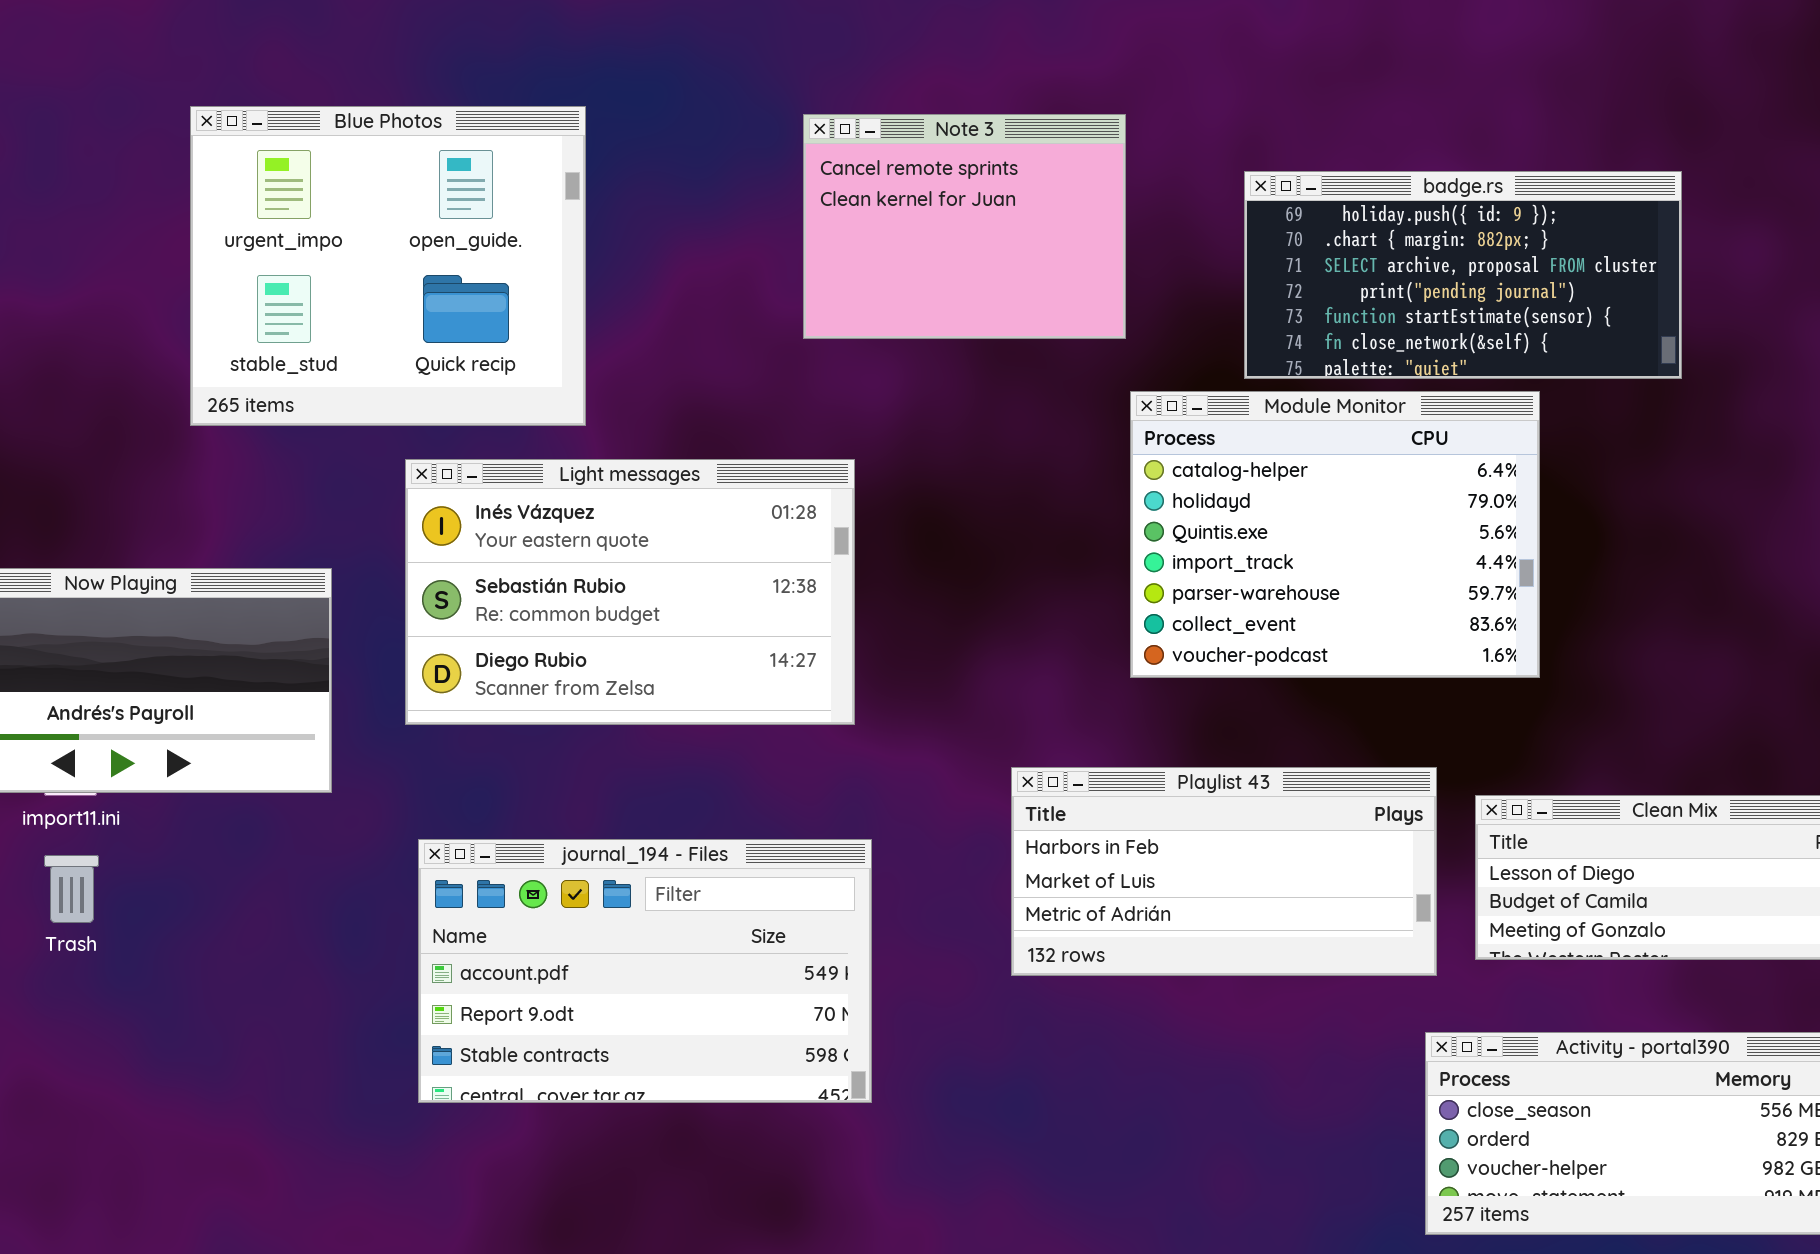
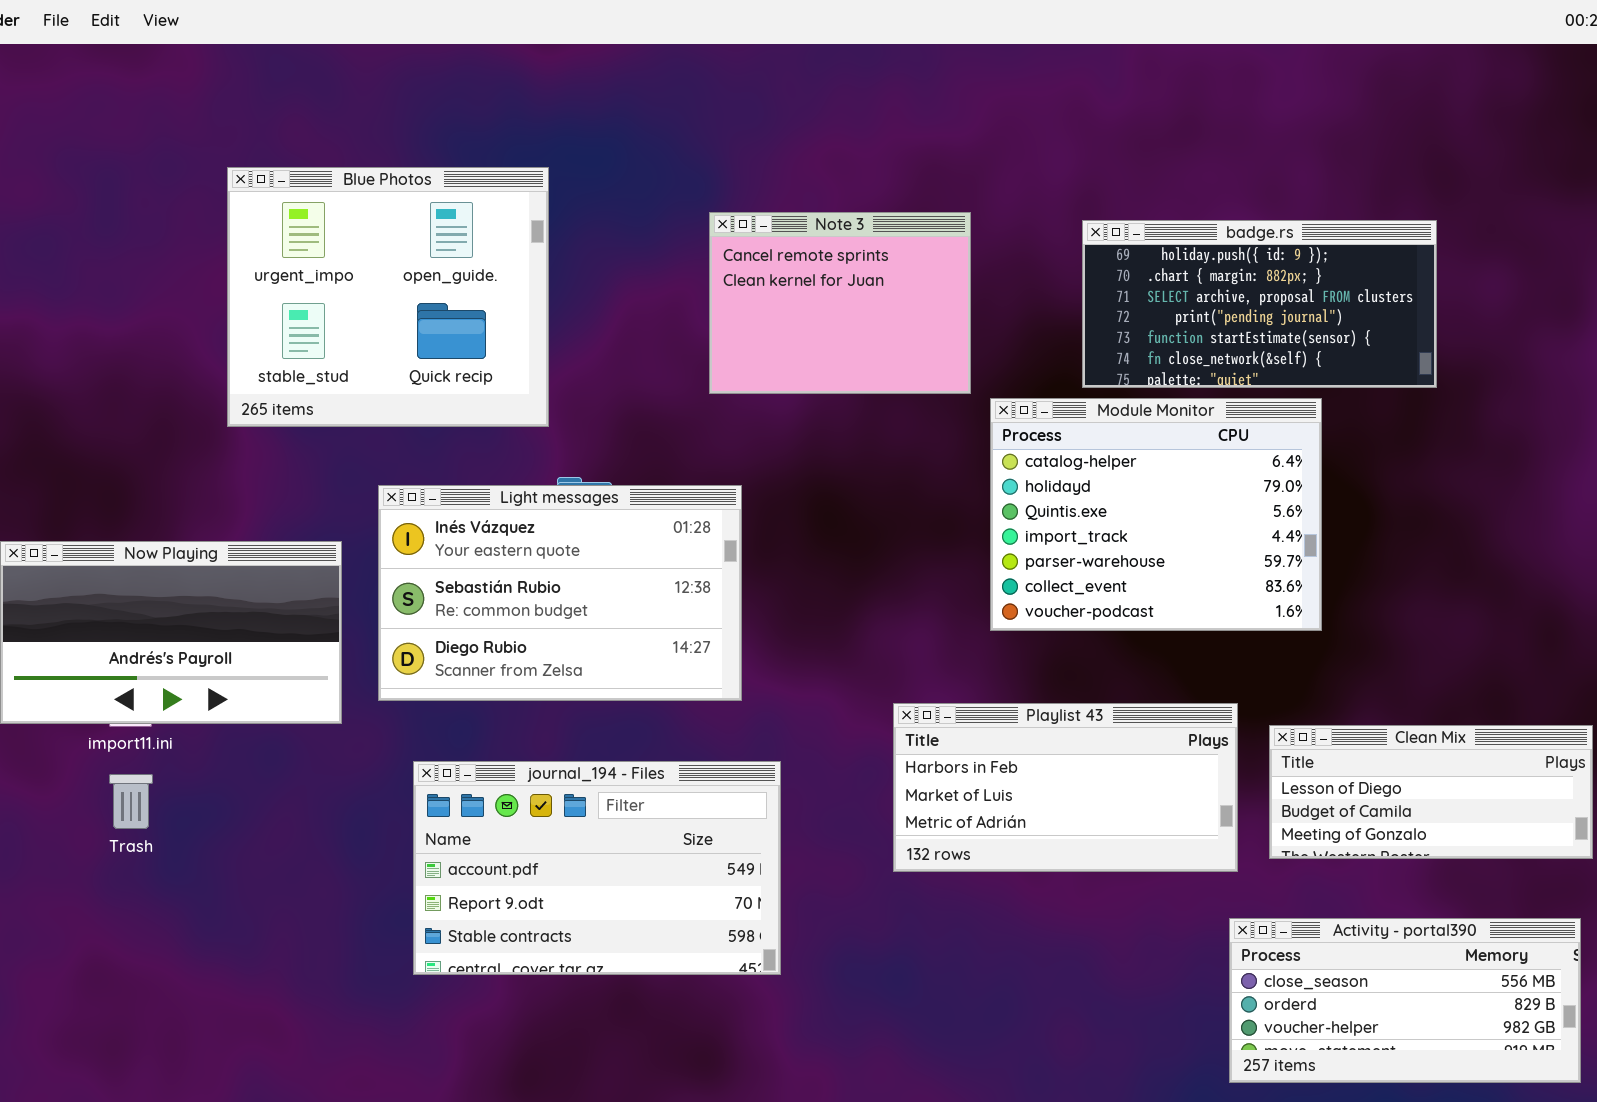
Note 3: [803,114,1126,339] -> [709,212,971,394], moved
Light messages: [405,459,855,725] -> [378,485,742,701], moved

